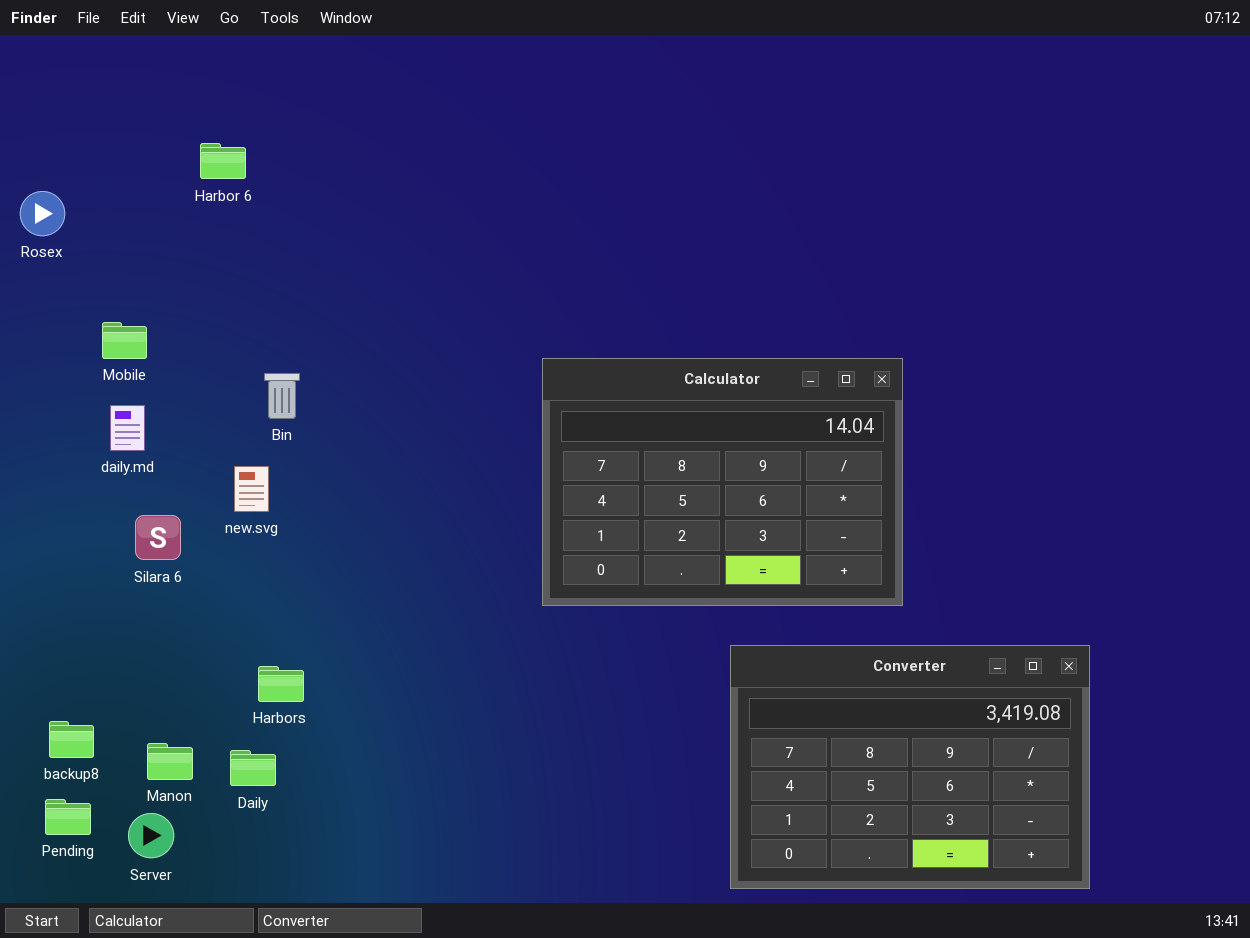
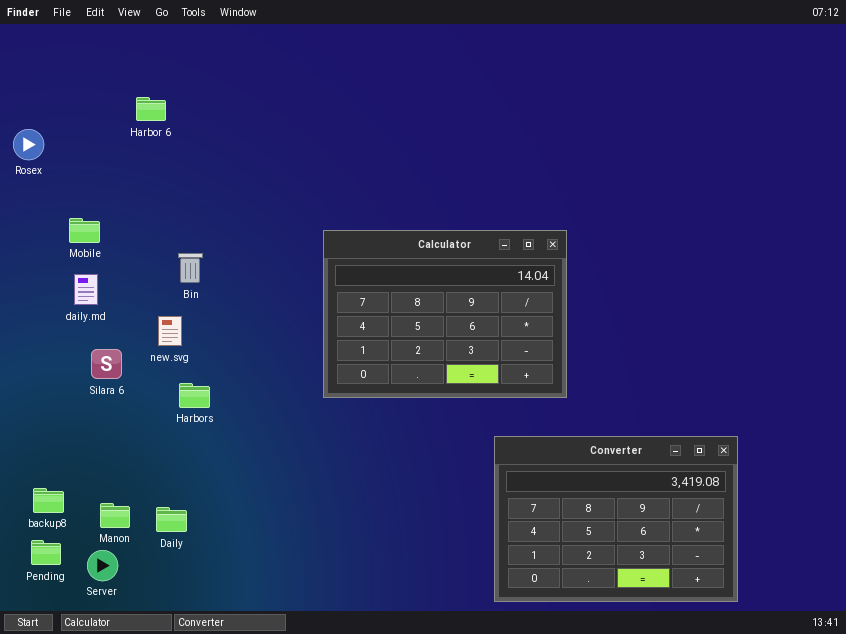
Calculator: [542,358,903,606] -> [323,230,567,398], moved
Harbors: [258,666,304,702] -> [179,383,210,408], moved

